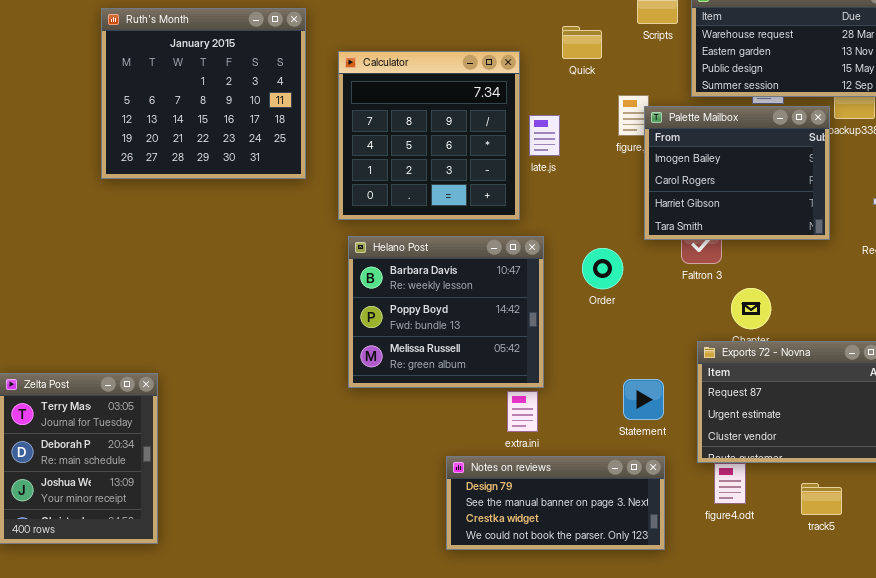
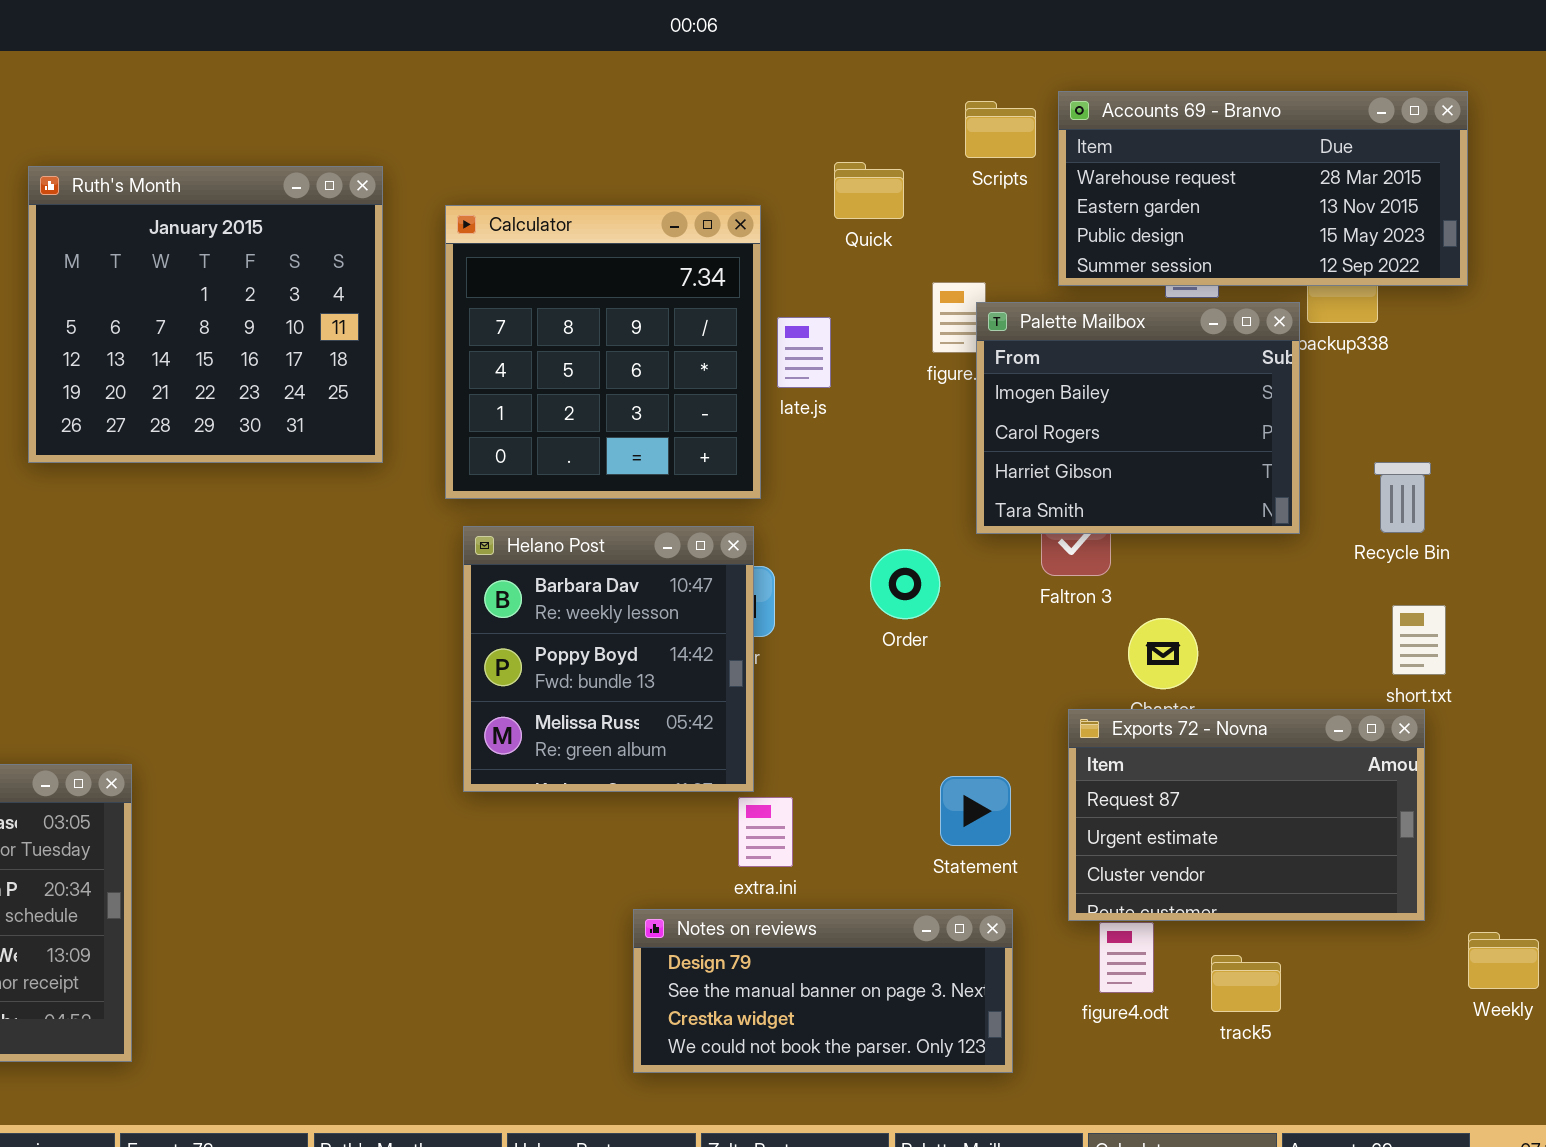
Ruth's Month: [101,8,306,179] -> [28,166,383,463], moved
Helano Post: [348,236,544,388] -> [463,526,754,792], resized
track5: [801,483,842,515] -> [1211,955,1281,1012], moved

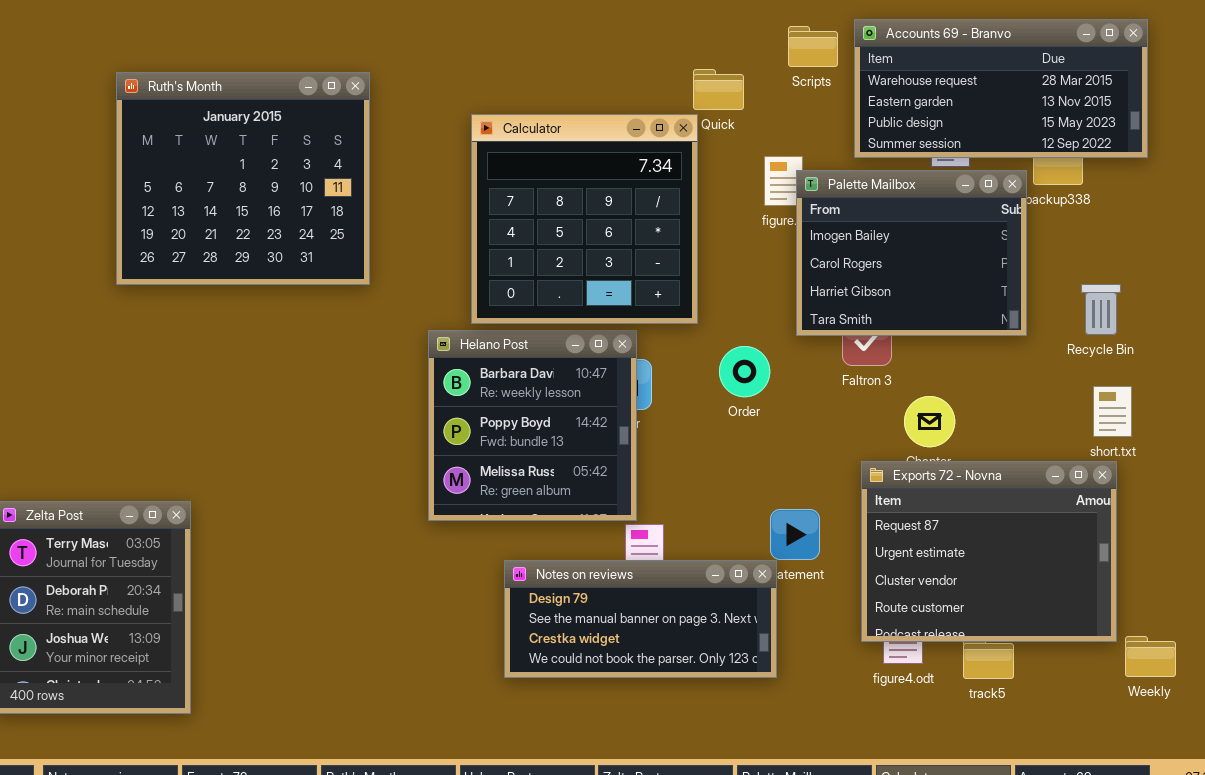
Calculator: [445,205,761,499] -> [471,114,698,324], moved
Exports 72 - Novna: [1068,709,1425,921] -> [861,461,1117,642], resized
Notes on reviews: [633,909,1013,1073] -> [504,560,777,678], moved
Weekly: [1468,932,1539,989] -> [1125,636,1176,677], moved

